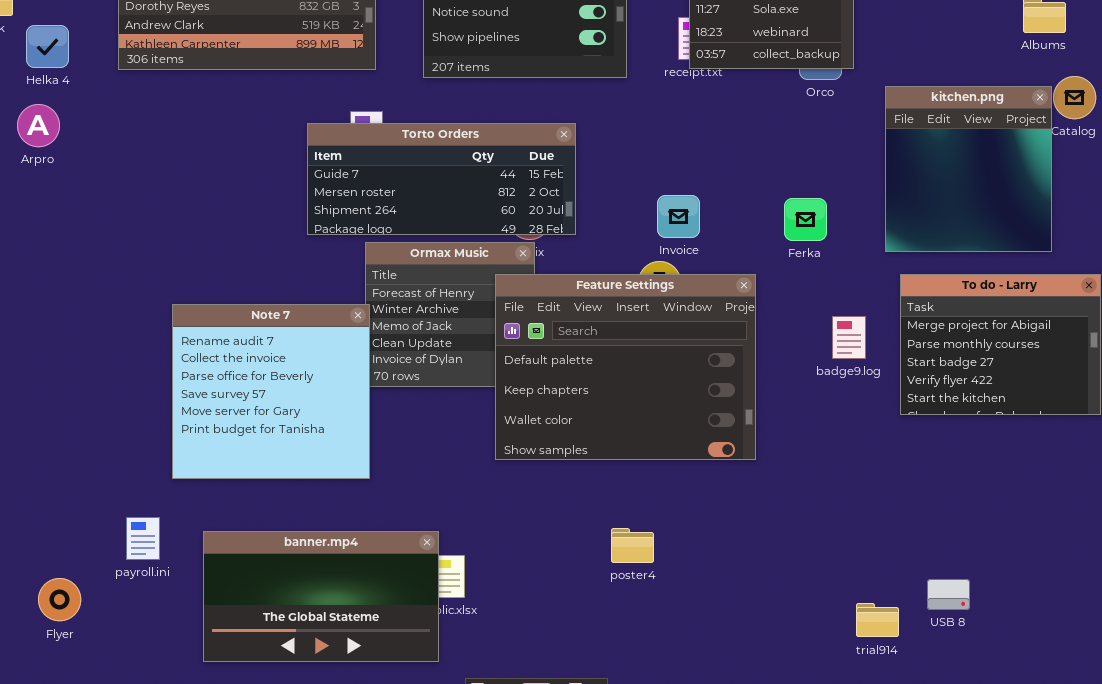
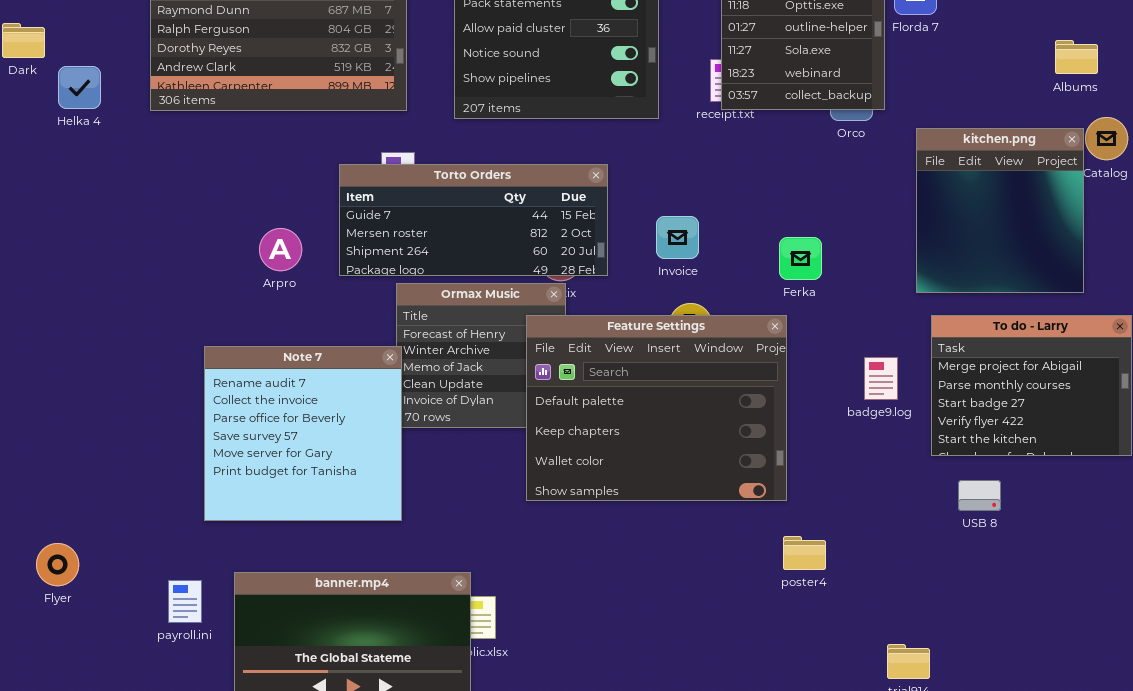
Arpro: [17,104,60,147] -> [259,228,302,271], moved
Invoice: [657,195,700,238] -> [656,216,699,259], moved
Ferka: [784,198,827,241] -> [779,237,822,280], moved
payroll.ini: [126,517,160,560] -> [168,580,202,623], moved
poster4: [611,528,654,563] -> [783,536,826,570], moved
Flyer: [38,578,81,621] -> [36,543,79,586], moved
USB 8: [927,579,970,610] -> [958,480,1001,511], moved

